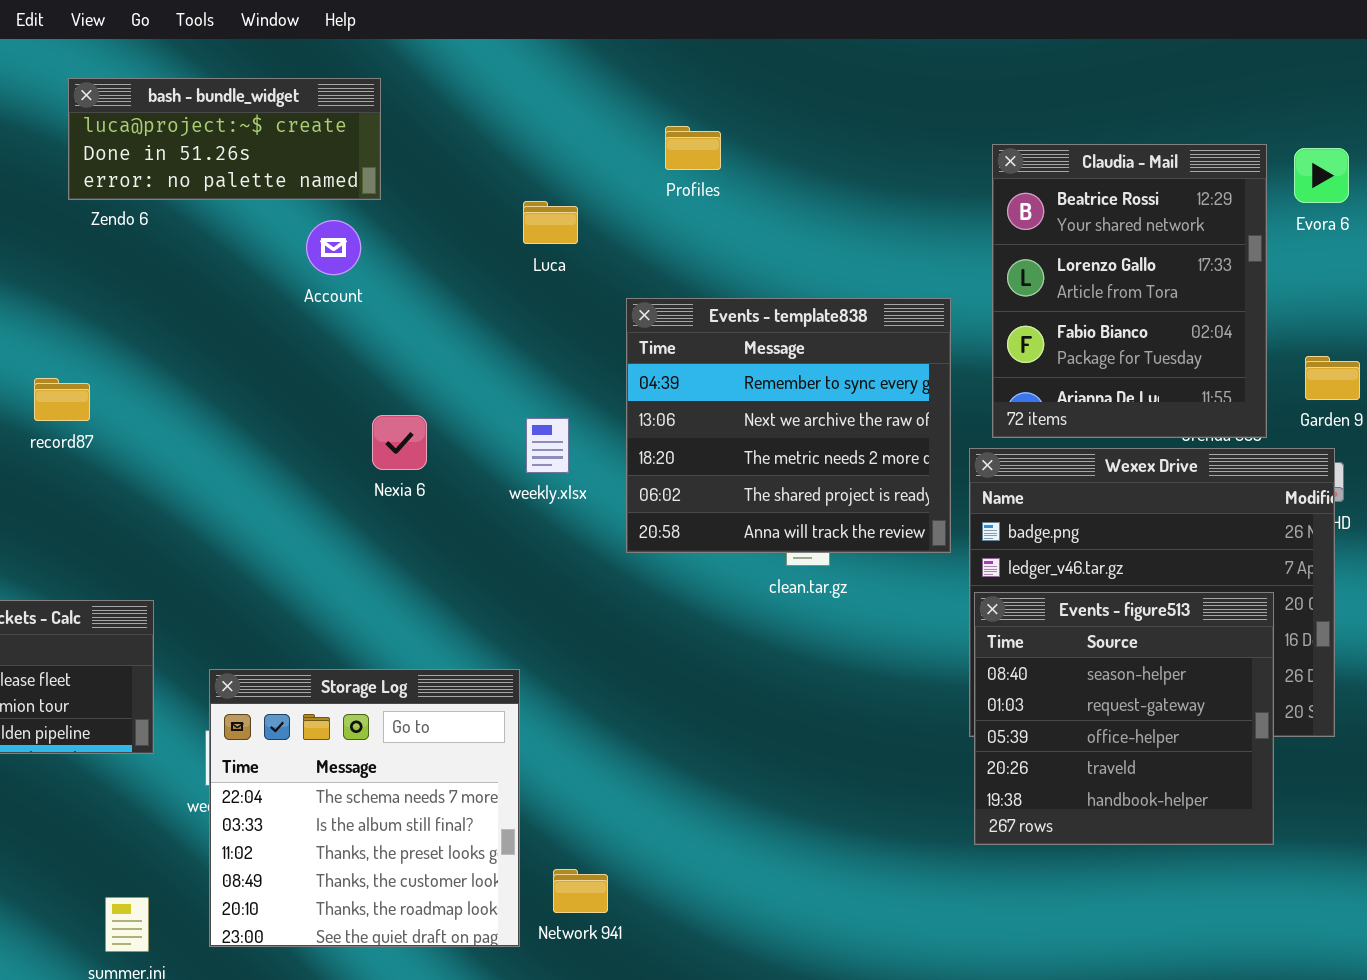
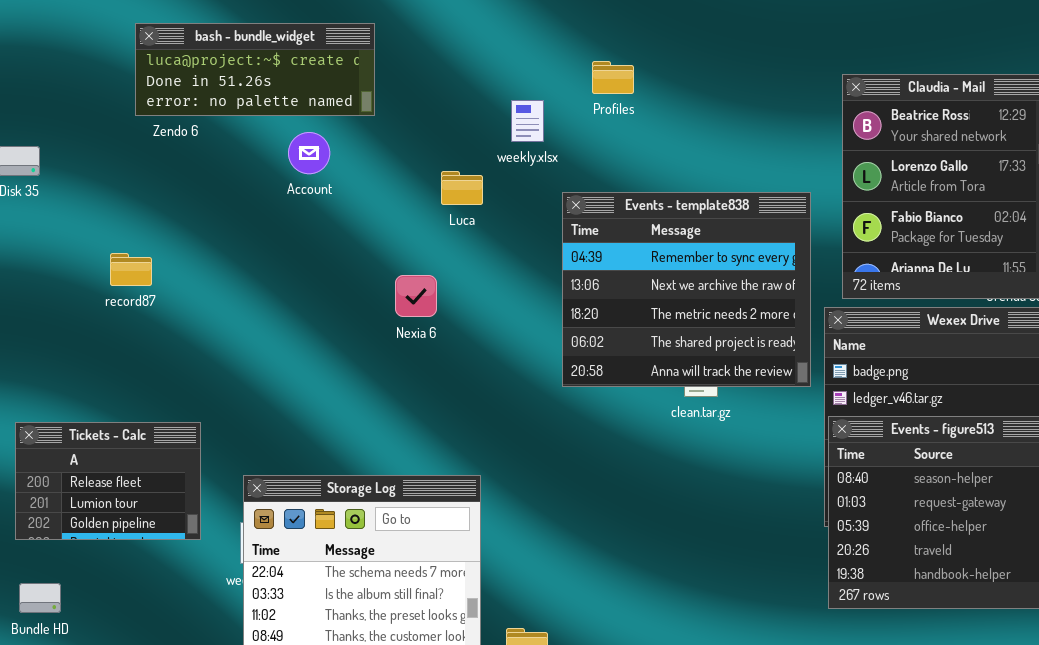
Luca: [523,201,578,244] -> [441,171,483,205], moved
Account: [306,220,361,275] -> [288,132,330,174], moved
Nexia 6: [372,415,427,470] -> [395,275,437,317], moved
weekly.xlsx: [526,418,569,473] -> [511,100,544,142], moved

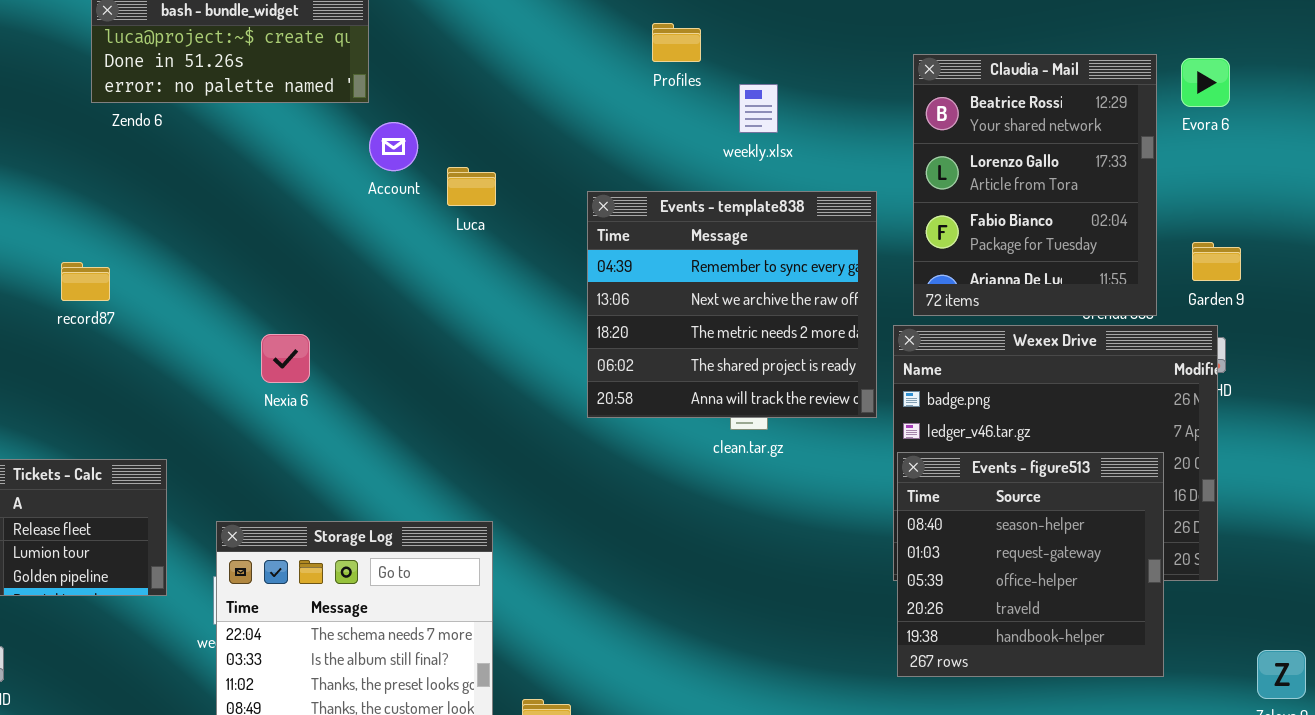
Profiles: [592,61,634,94] -> [652,23,701,62], moved
weekly.xlsx: [511,100,544,142] -> [739,84,778,133], moved
Account: [288,132,330,174] -> [369,122,418,171], moved
Nexia 6: [395,275,437,317] -> [261,334,310,383], moved

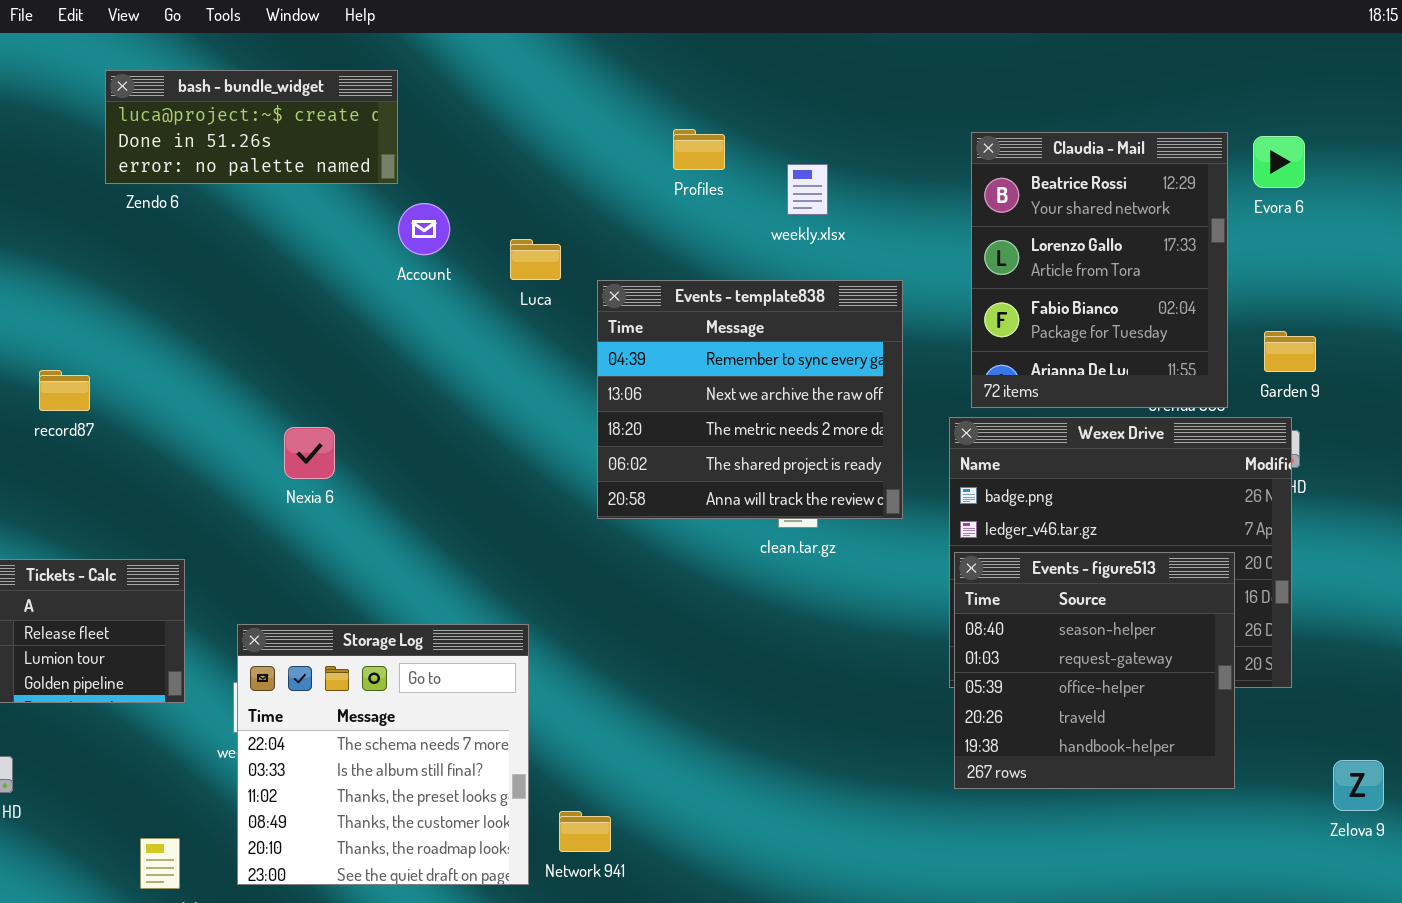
Profiles: [652,23,701,62] -> [673,129,725,170], moved
Luca: [447,167,496,206] -> [510,239,561,280], moved
Events - template838: [587,191,877,418] -> [597,280,903,519], moved
record87: [61,262,110,301] -> [39,370,90,411], moved

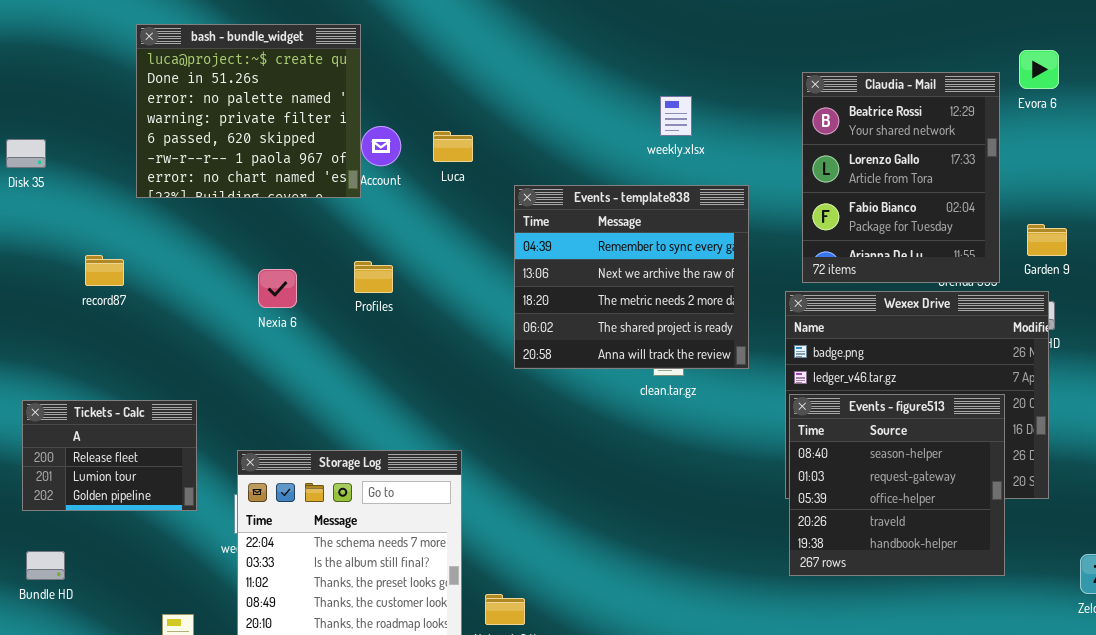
bash - bundle_widget: [105,70,398,184] -> [136,24,361,198], resized
Profiles: [673,129,725,170] -> [354,261,393,293], moved
Evora 6: [1253,136,1305,188] -> [1019,50,1059,89], moved
Luca: [510,239,561,280] -> [433,131,473,162], moved
Nexia 6: [284,427,335,479] -> [258,269,297,308], moved

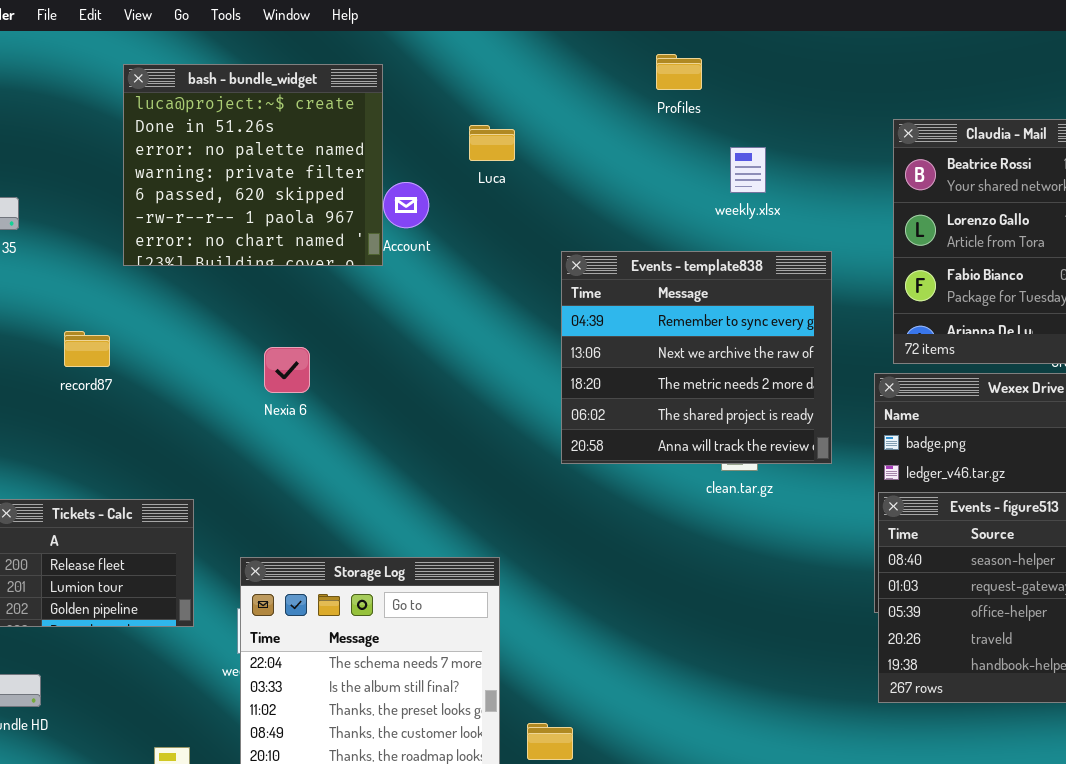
Luca: [433,131,473,162] -> [469,125,515,161], moved
Profiles: [354,261,393,293] -> [656,54,702,90], moved

